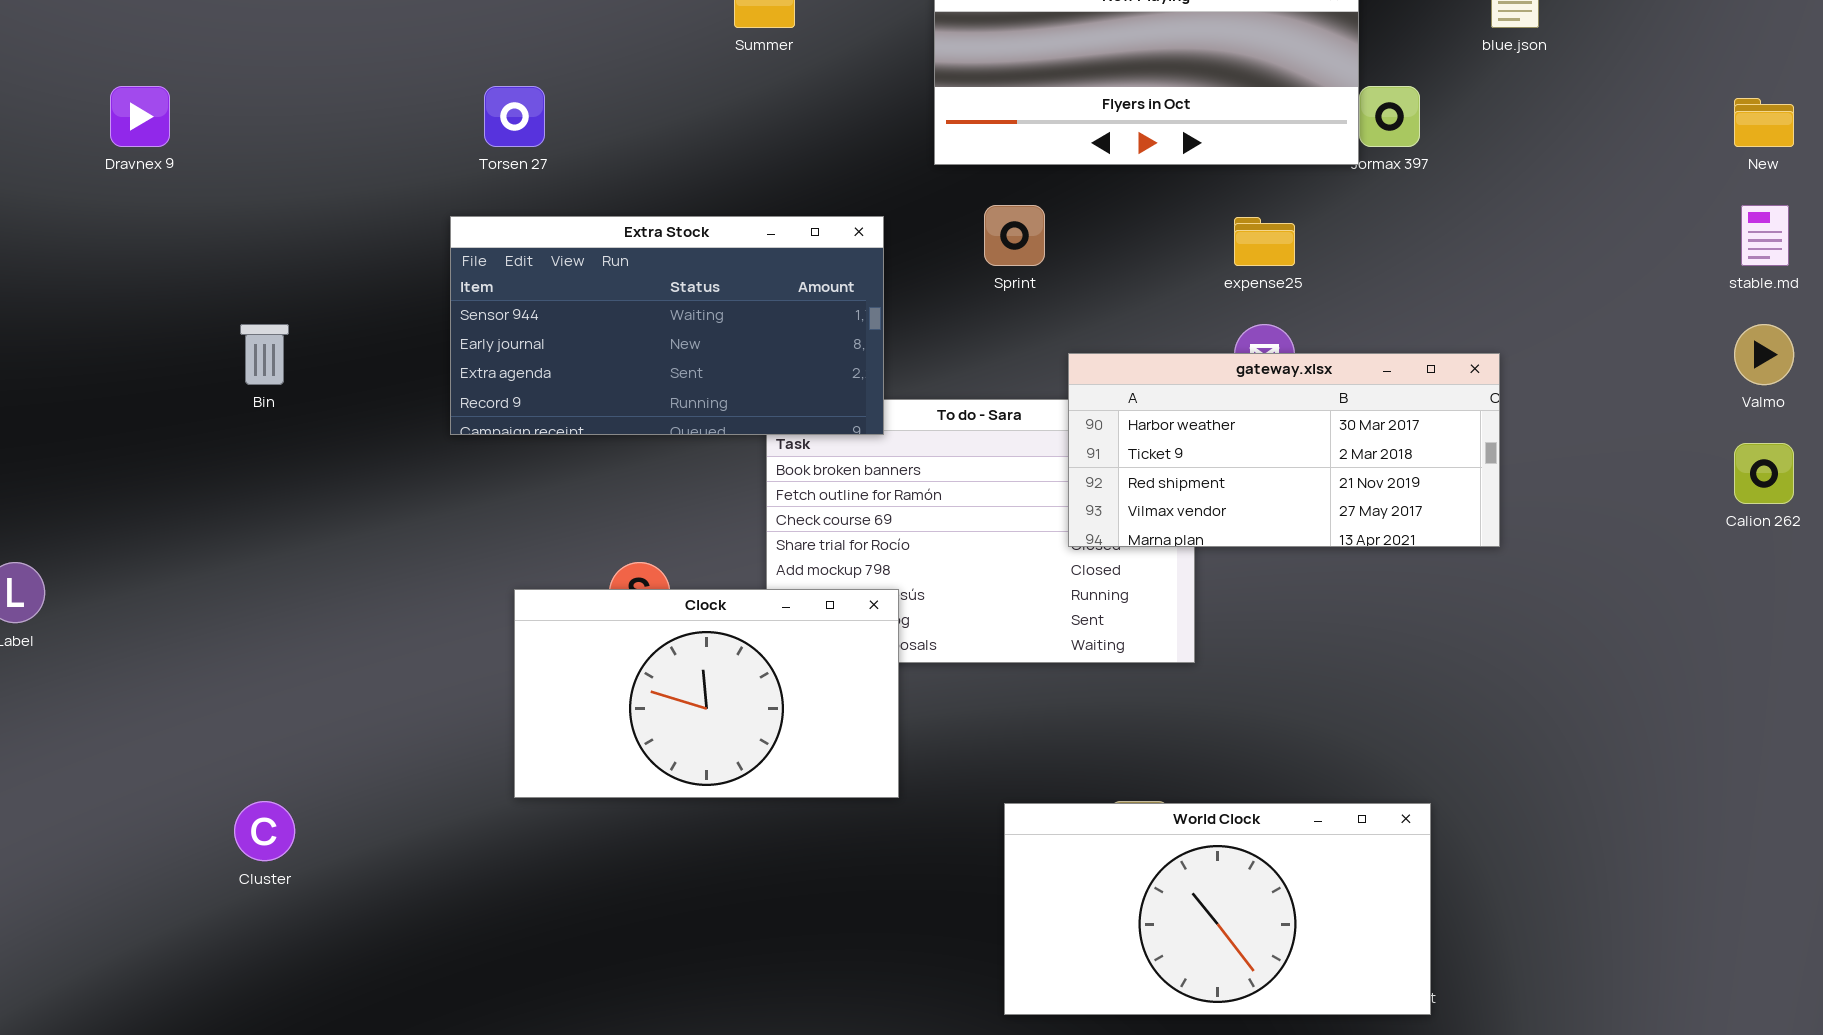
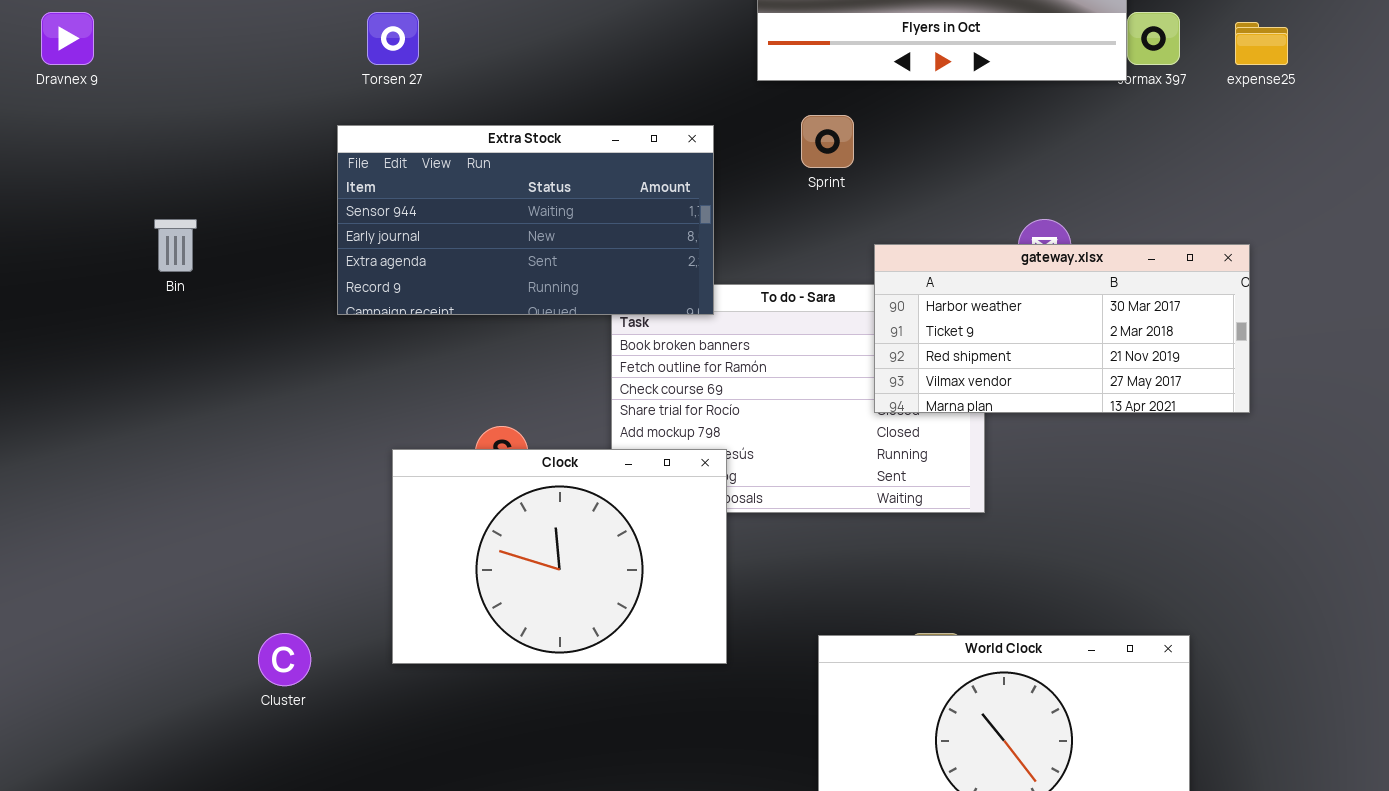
expense25: [1234,217,1295,266] -> [1235,22,1288,65], moved
Clock: [514,589,899,798] -> [392,449,727,664], resized
Cluster: [234,801,295,861] -> [258,633,311,686], moved

